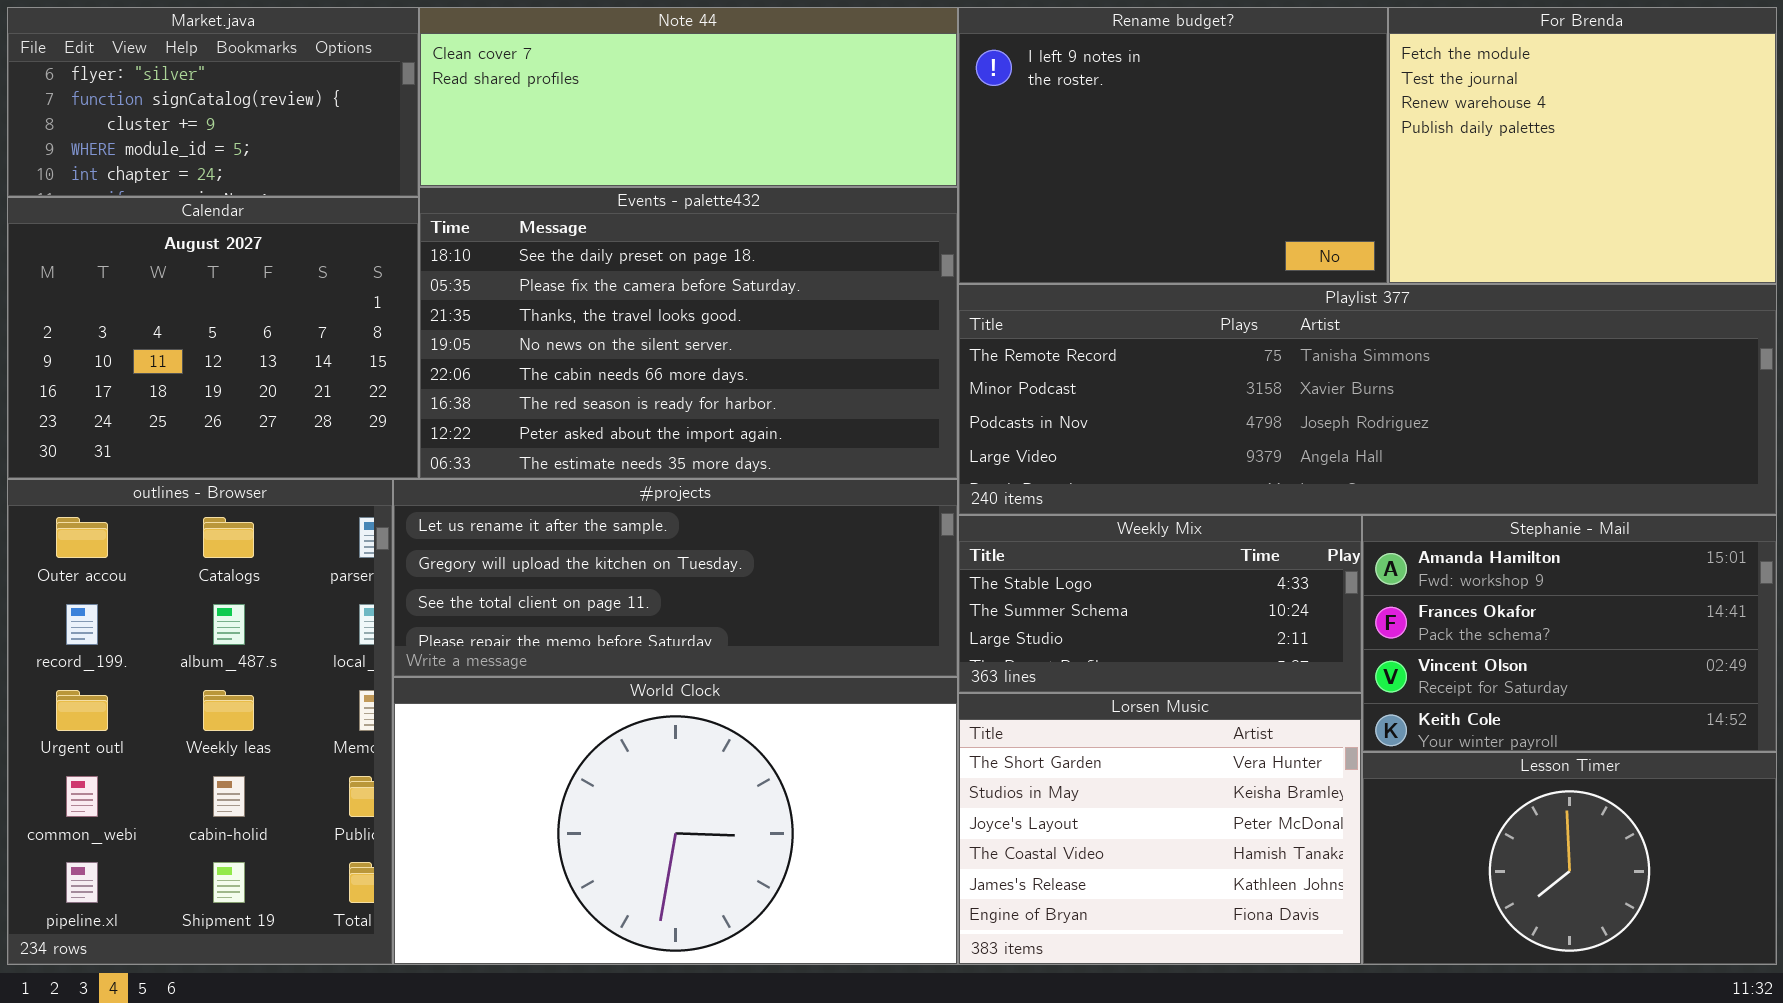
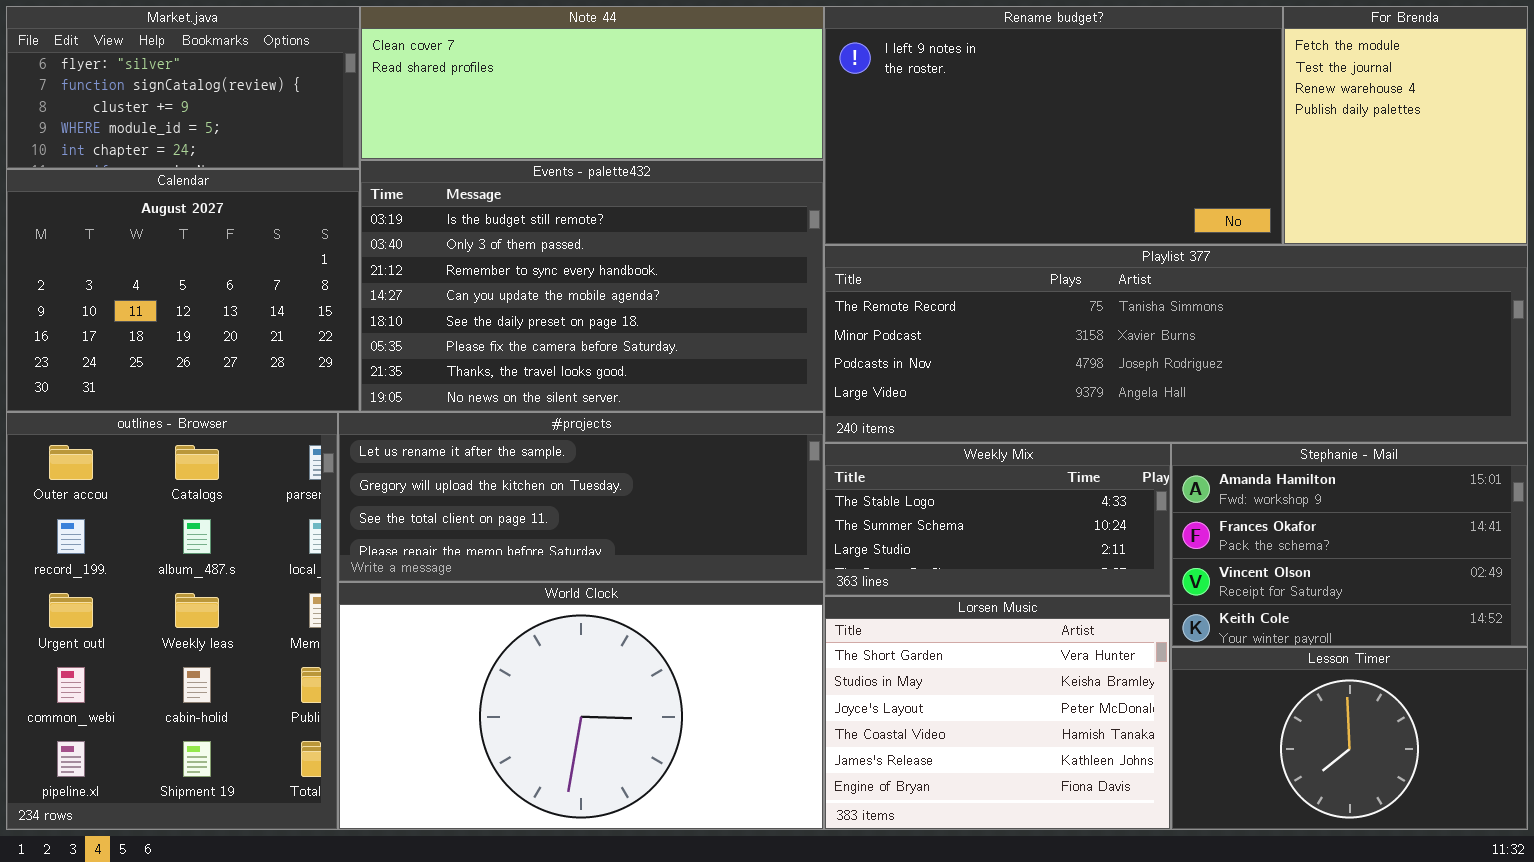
Rename budget?: [958,7,1388,284] -> [824,6,1283,245], resized
For Brenda: [1388,7,1777,284] -> [1283,6,1528,245], resized
Events - palette432: [419,187,958,479] -> [360,160,824,412], scrolled up 4 rows

